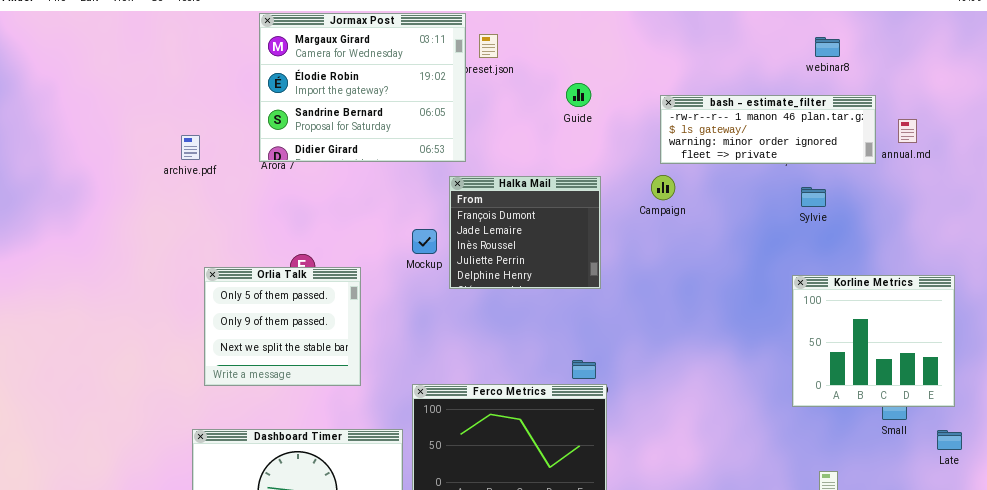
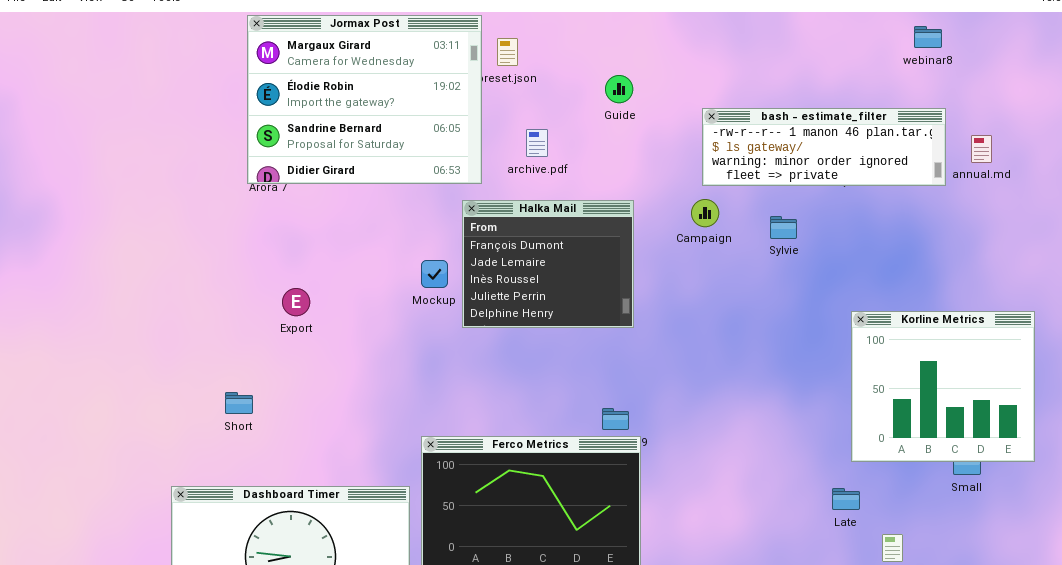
webinar8: [815,37,840,57] -> [914,26,942,48], moved
Guide: [566,83,591,107] -> [605,75,633,103], moved
archive.pdf: [181,135,200,160] -> [526,129,548,157], moved
Sylvie: [801,187,826,207] -> [770,216,797,239], moved
Orlia Talk: [204,267,361,386] -> none, closed
Late: [937,430,962,450] -> [832,488,860,510], moved

